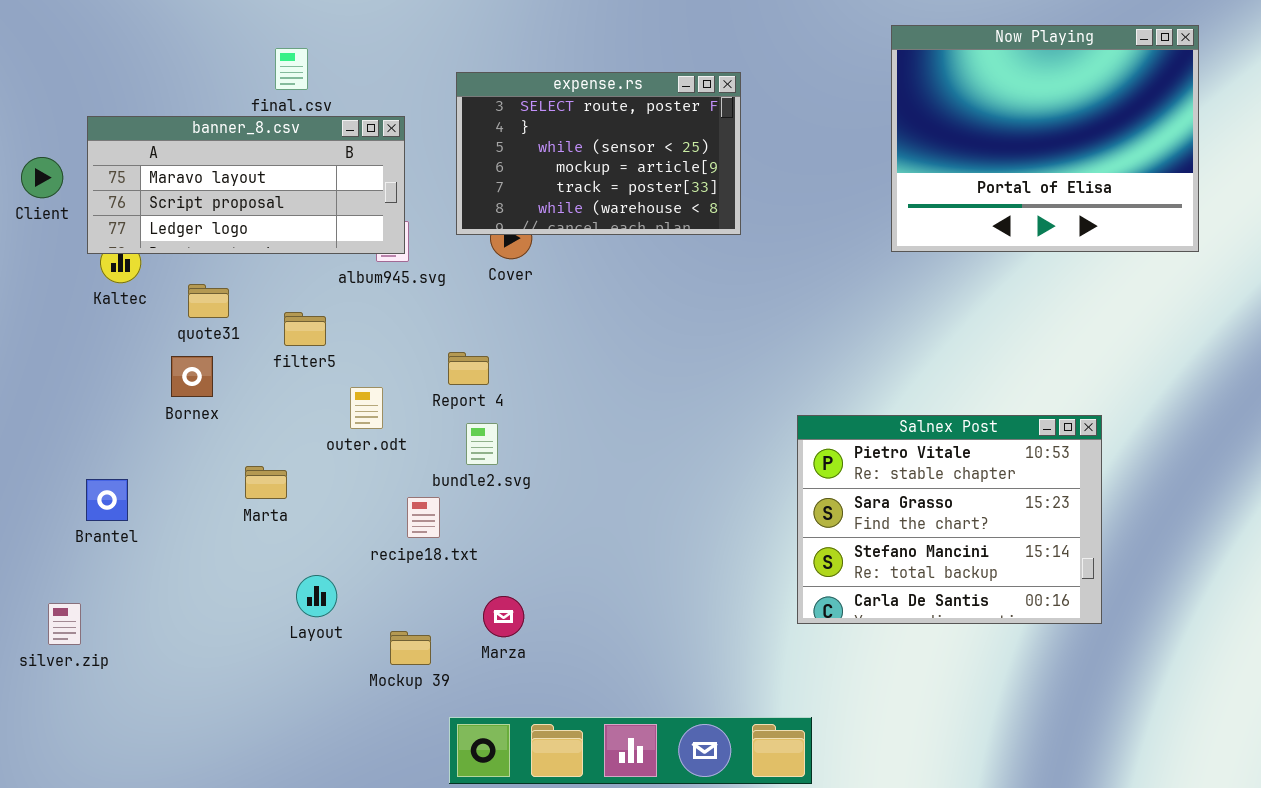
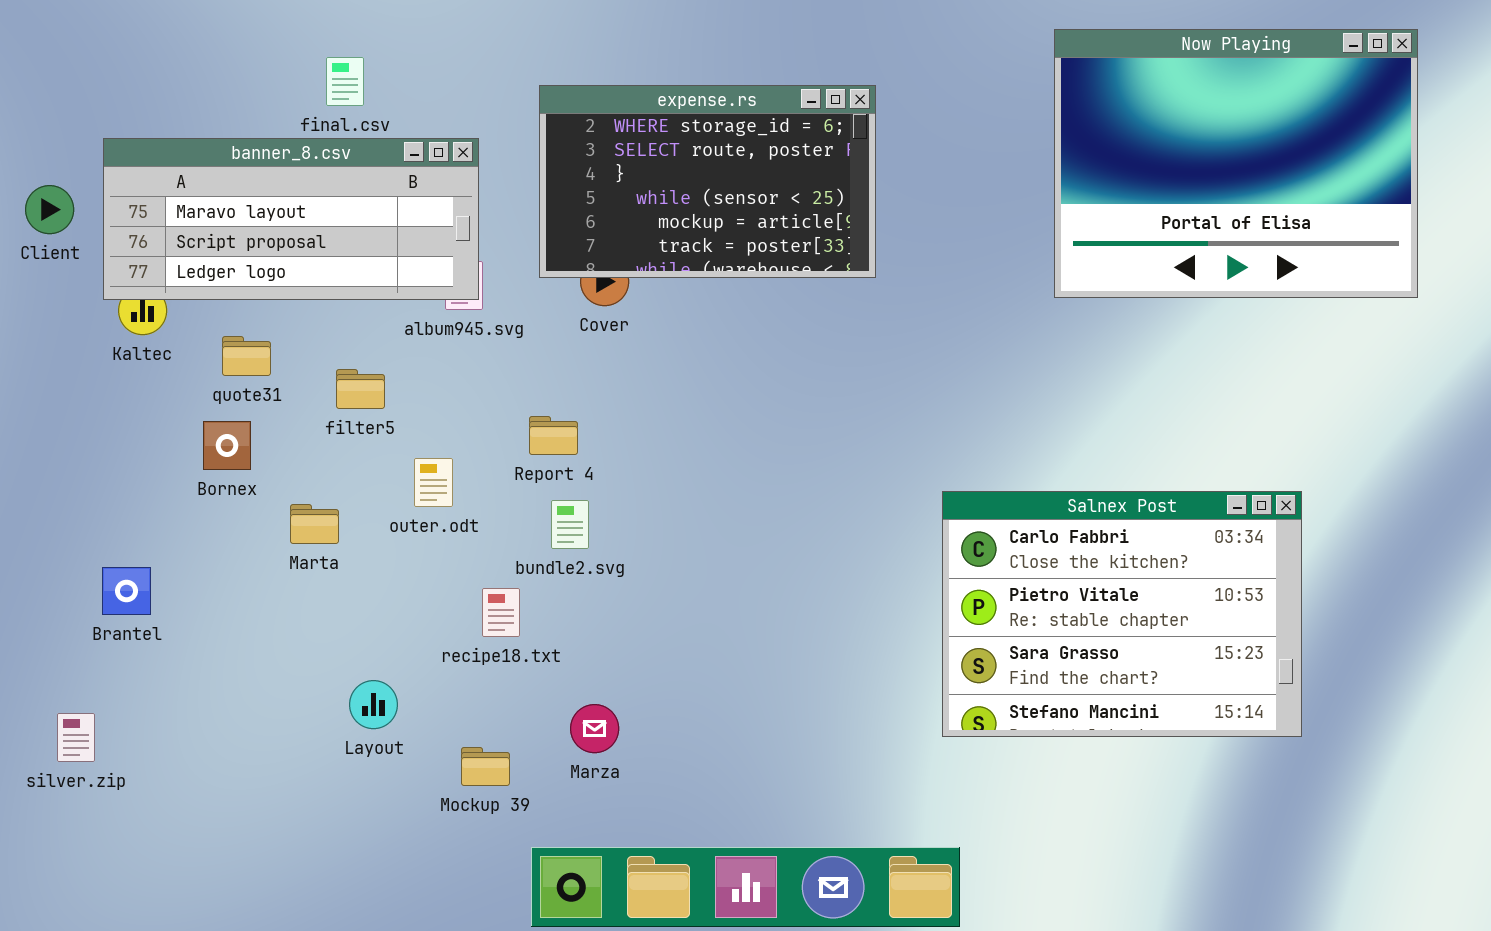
expense.rs: [456,72,741,235] -> [539,85,876,278], scrolled up 1 row
Salnex Post: [797,415,1102,624] -> [942,491,1302,737], scrolled up 1 row
Marta: [245,466,287,499] -> [290,504,339,544], moved

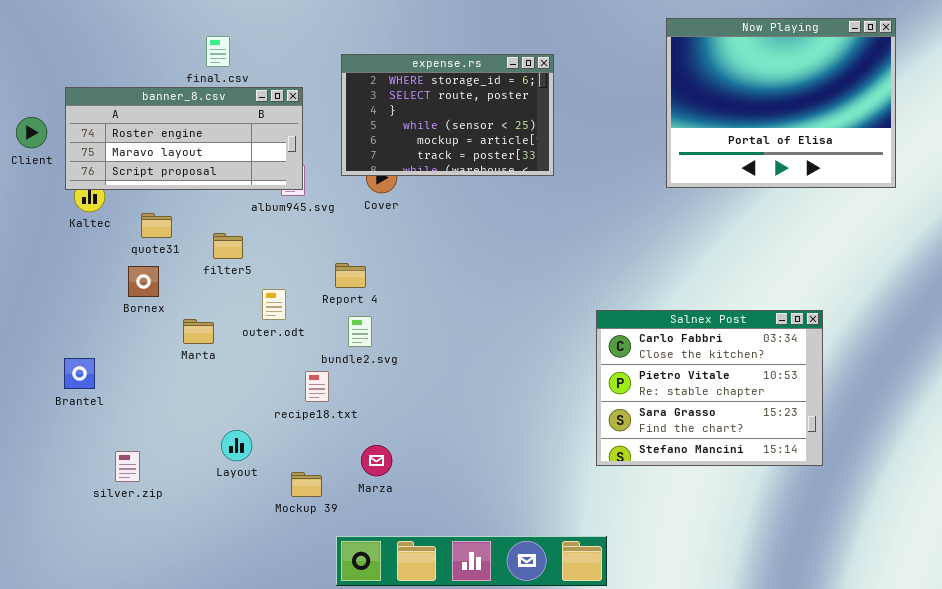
banner_8.csv: [103,138,479,300] -> [65,87,303,190], scrolled up 1 row
silver.zip: [57,713,95,762] -> [115,451,140,482], moved

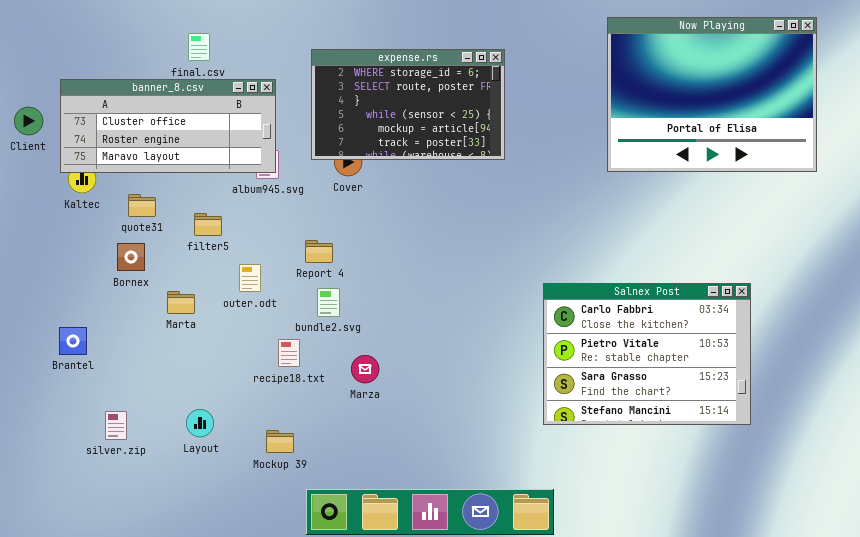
banner_8.csv: [65,87,303,190] -> [60,79,276,173], scrolled up 1 row
Layout: [221,430,252,461] -> [186,409,214,437], moved
Marza: [361,445,392,476] -> [351,355,379,383], moved

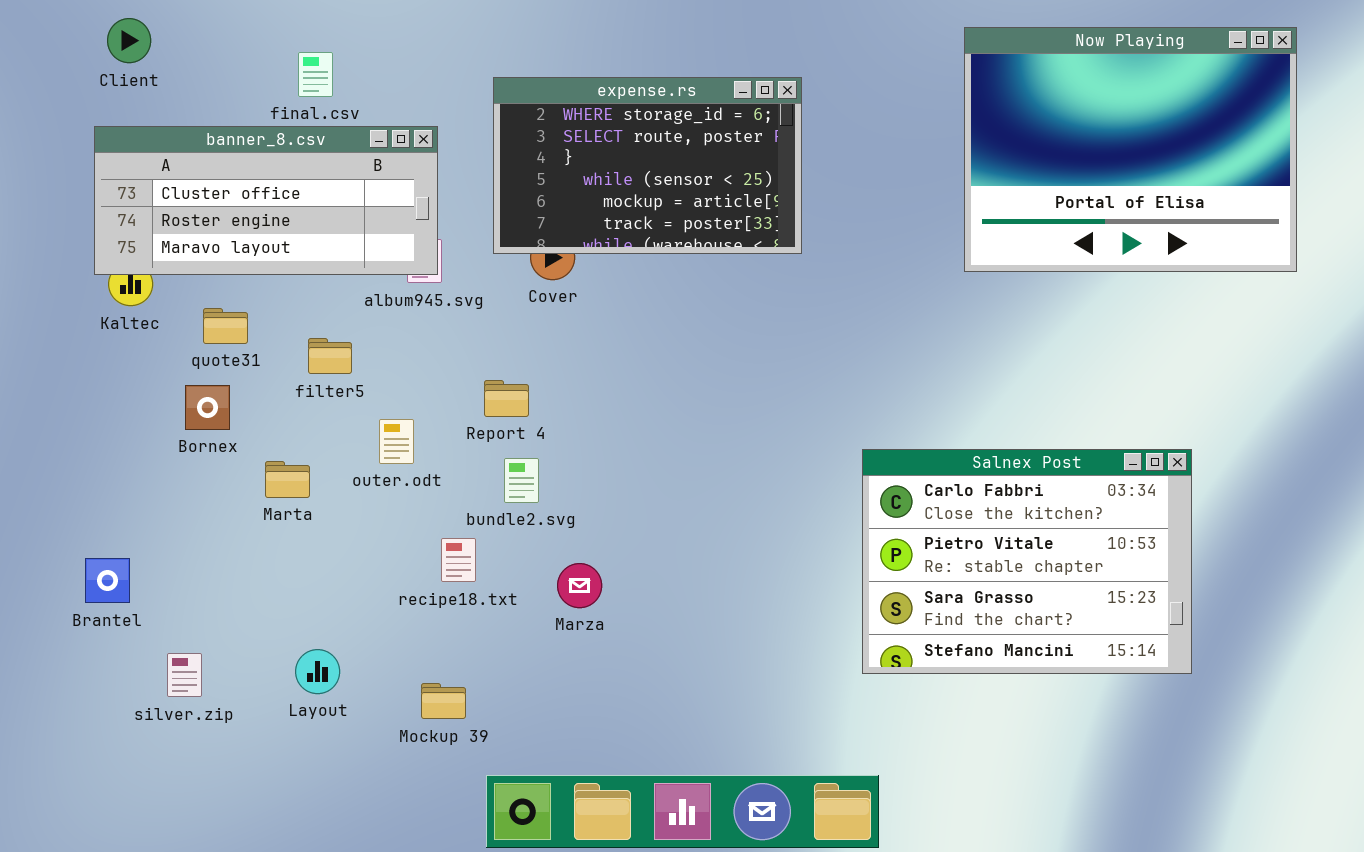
Client: [14,107,43,135] -> [107,18,151,63], moved
Brantel: [59,327,87,355] -> [85,558,130,603], moved

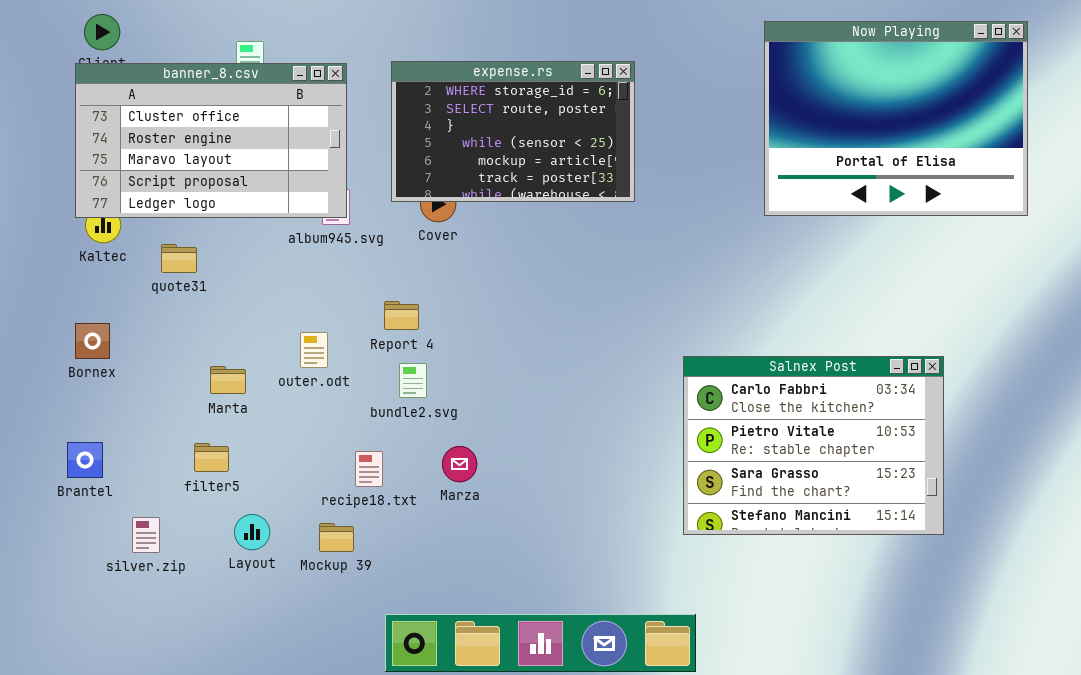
banner_8.csv: [94,126,438,275] -> [75,63,347,218], resized
filter5: [308,338,352,374] -> [194,443,229,472], moved
Bornex: [185,385,230,430] -> [75,323,110,359], moved
recipe18.txt: [441,538,476,582] -> [355,451,383,487], moved
Mockup 39: [421,683,466,719] -> [319,523,354,552], moved

